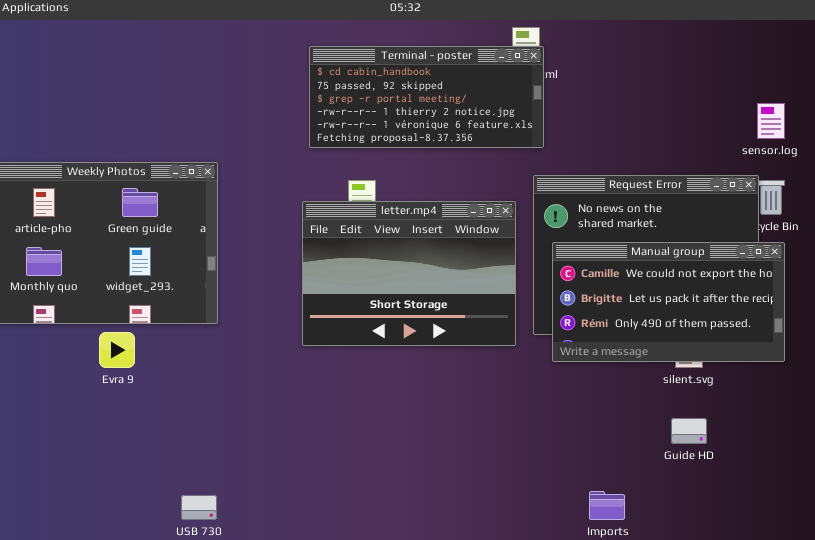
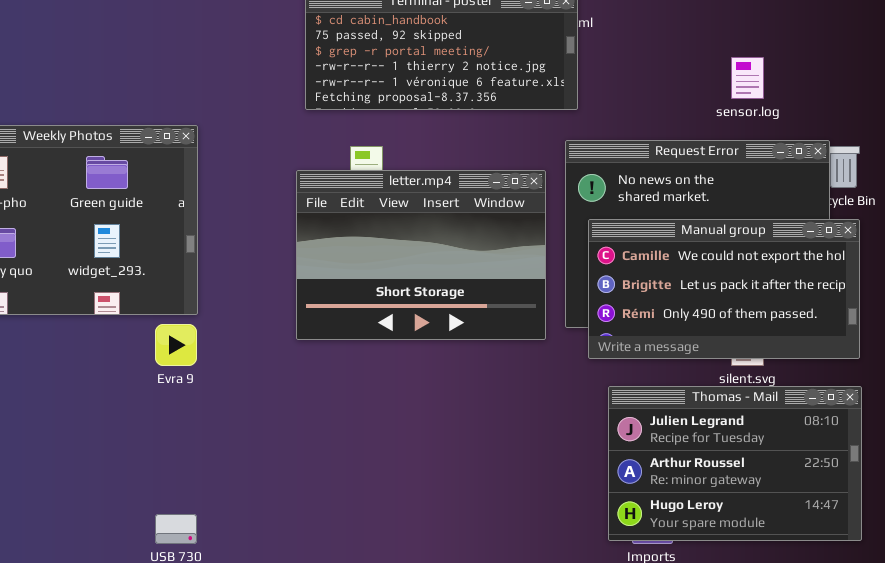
sensor.log: [757,103,785,139] -> [731,57,764,99], moved
Evra 9: [99,332,135,368] -> [155,324,197,366], moved
Thomas - Mail: none -> [608,386,862,541], opened

